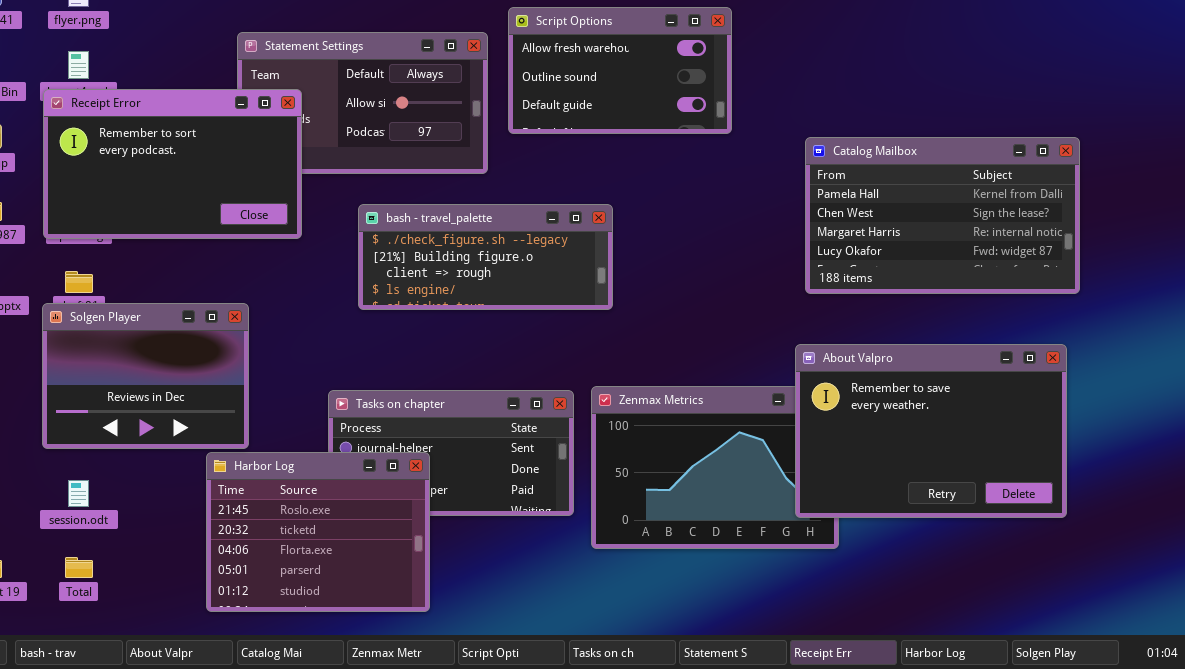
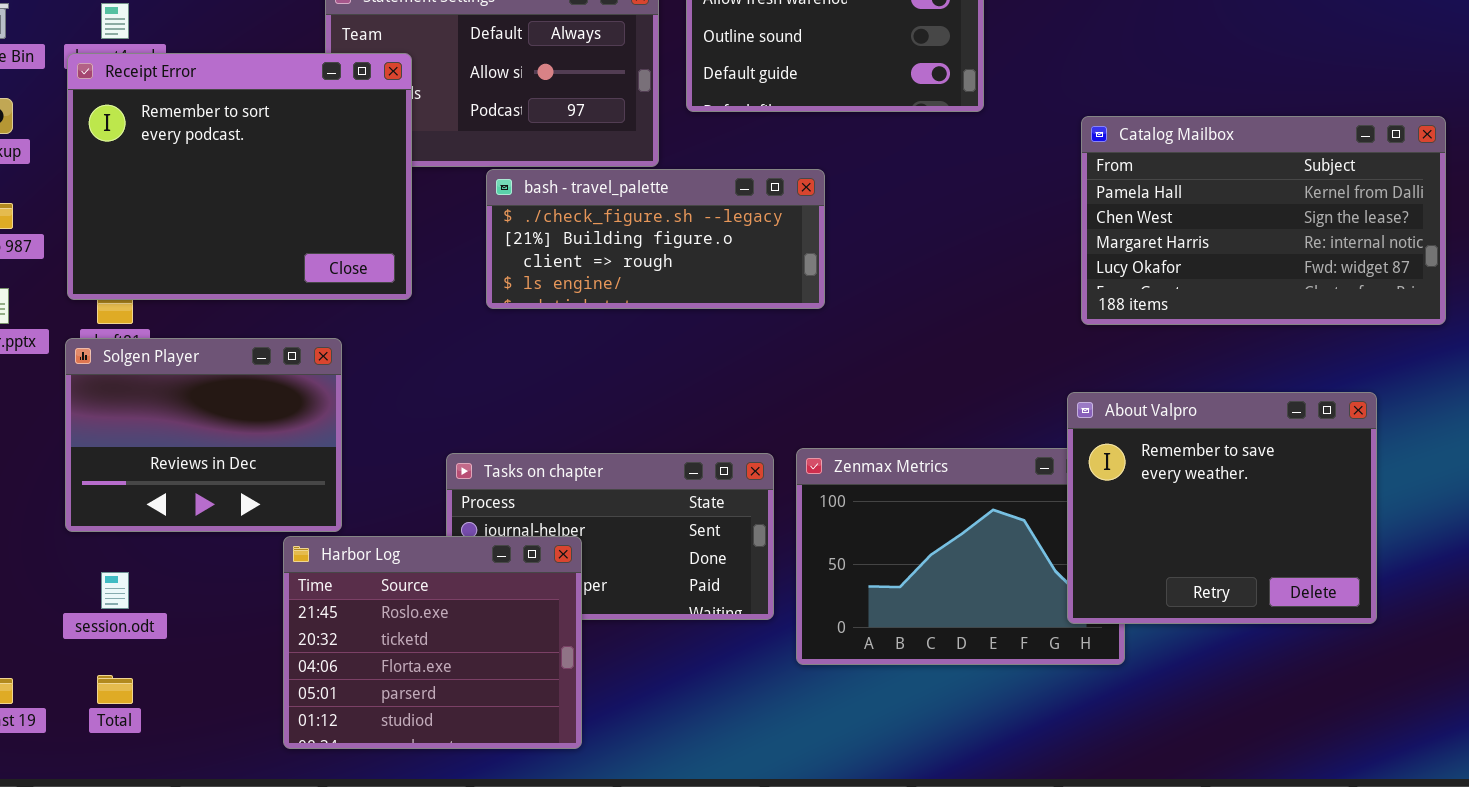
Receipt Error: [43,89,302,239] -> [67,53,412,300], resized
bash - travel_palette: [358,204,613,310] -> [486,169,825,309], moved
About Valpro: [795,344,1067,518] -> [1067,392,1377,624], resized

